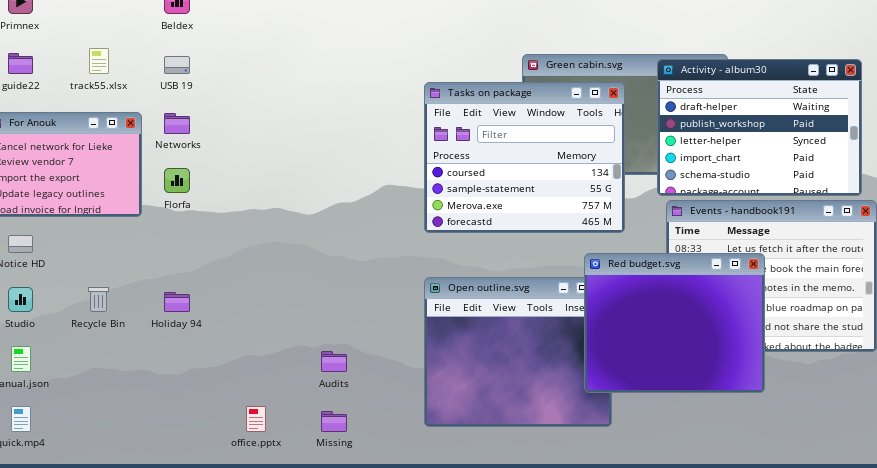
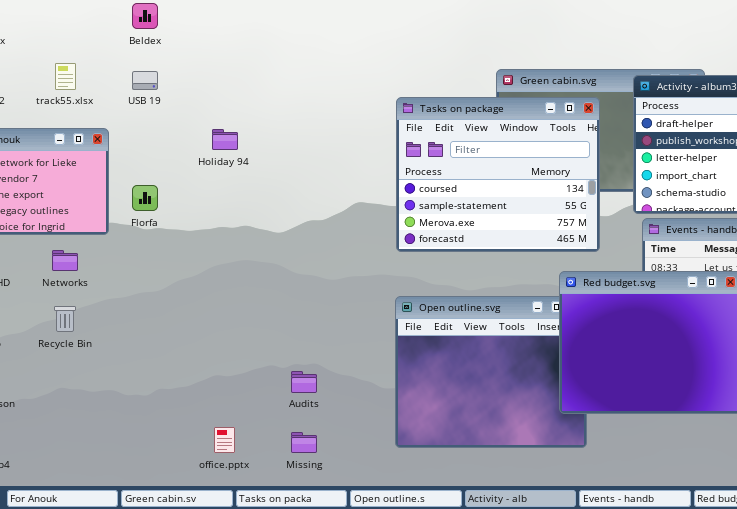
Networks: [164,113,190,134] -> [52,250,78,271], moved
Holiday 94: [164,292,190,312] -> [212,129,238,150], moved

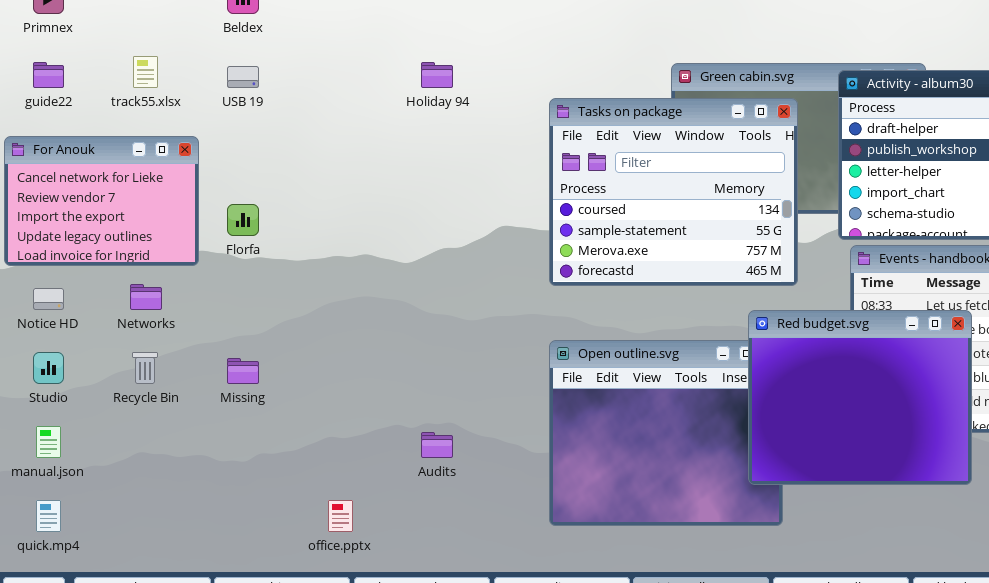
Holiday 94: [212,129,238,150] -> [421,62,453,88], moved
Missing: [291,432,317,453] -> [227,358,259,384], moved

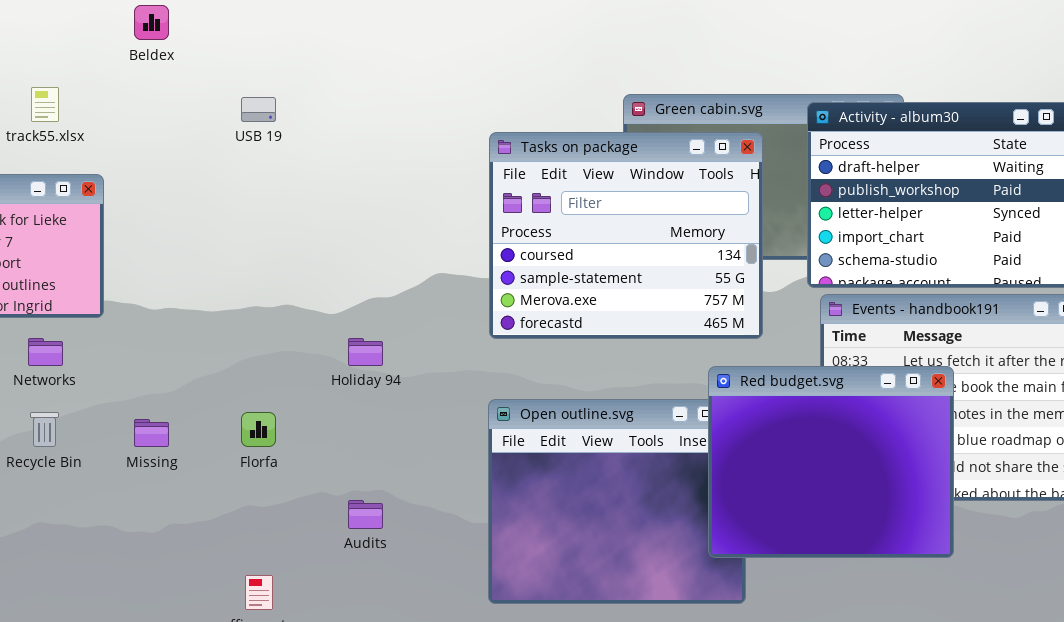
Holiday 94: [421,62,453,88] -> [348,338,383,366], moved
USB 19: [227,66,259,88] -> [241,97,276,122], moved
Florfa: [227,204,259,236] -> [241,412,276,447], moved

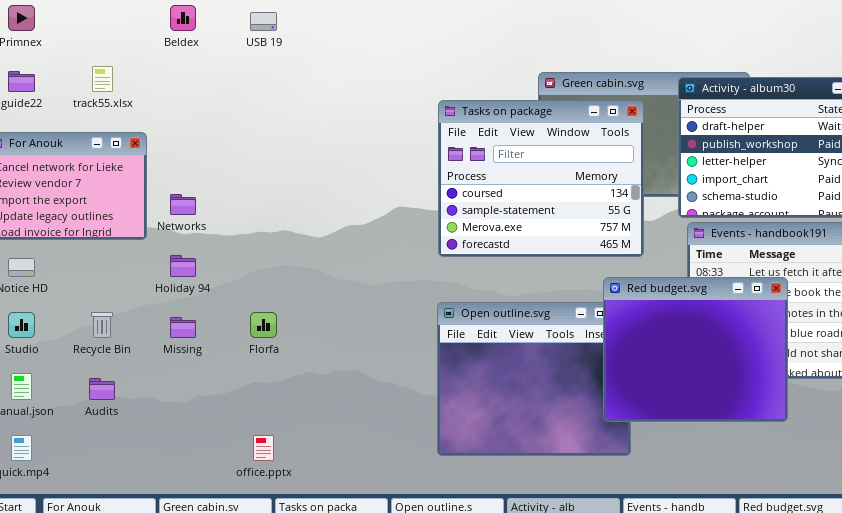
USB 19: [241,97,276,122] -> [250,12,277,31], moved
Networks: [28,338,63,366] -> [170,194,196,215], moved
Holiday 94: [348,338,383,366] -> [170,255,196,277], moved
Audits: [348,500,383,529] -> [89,378,115,400], moved

